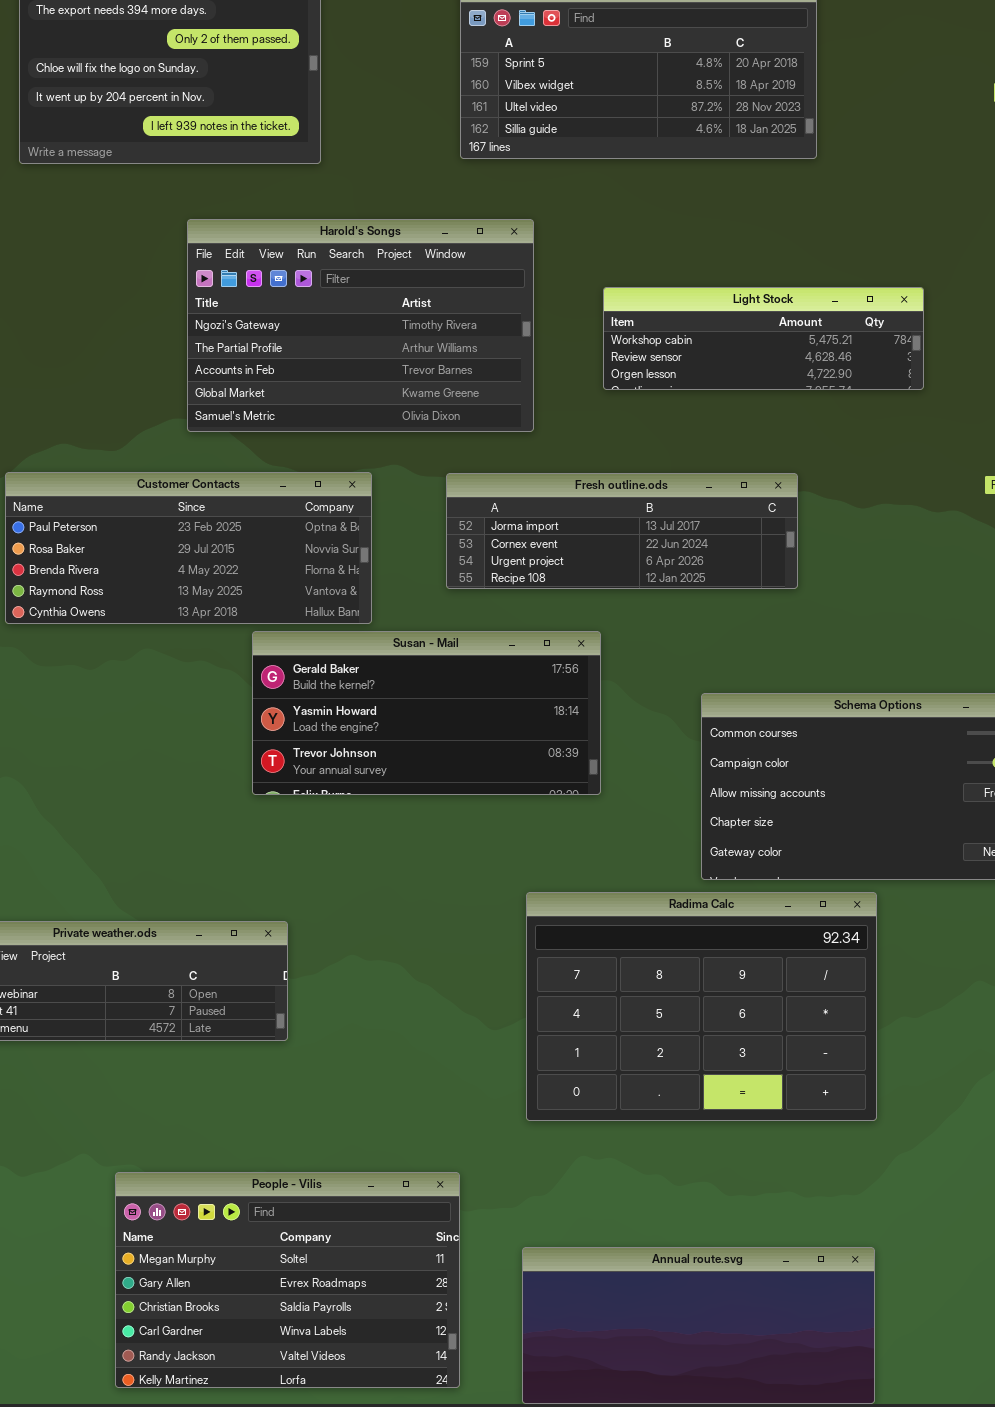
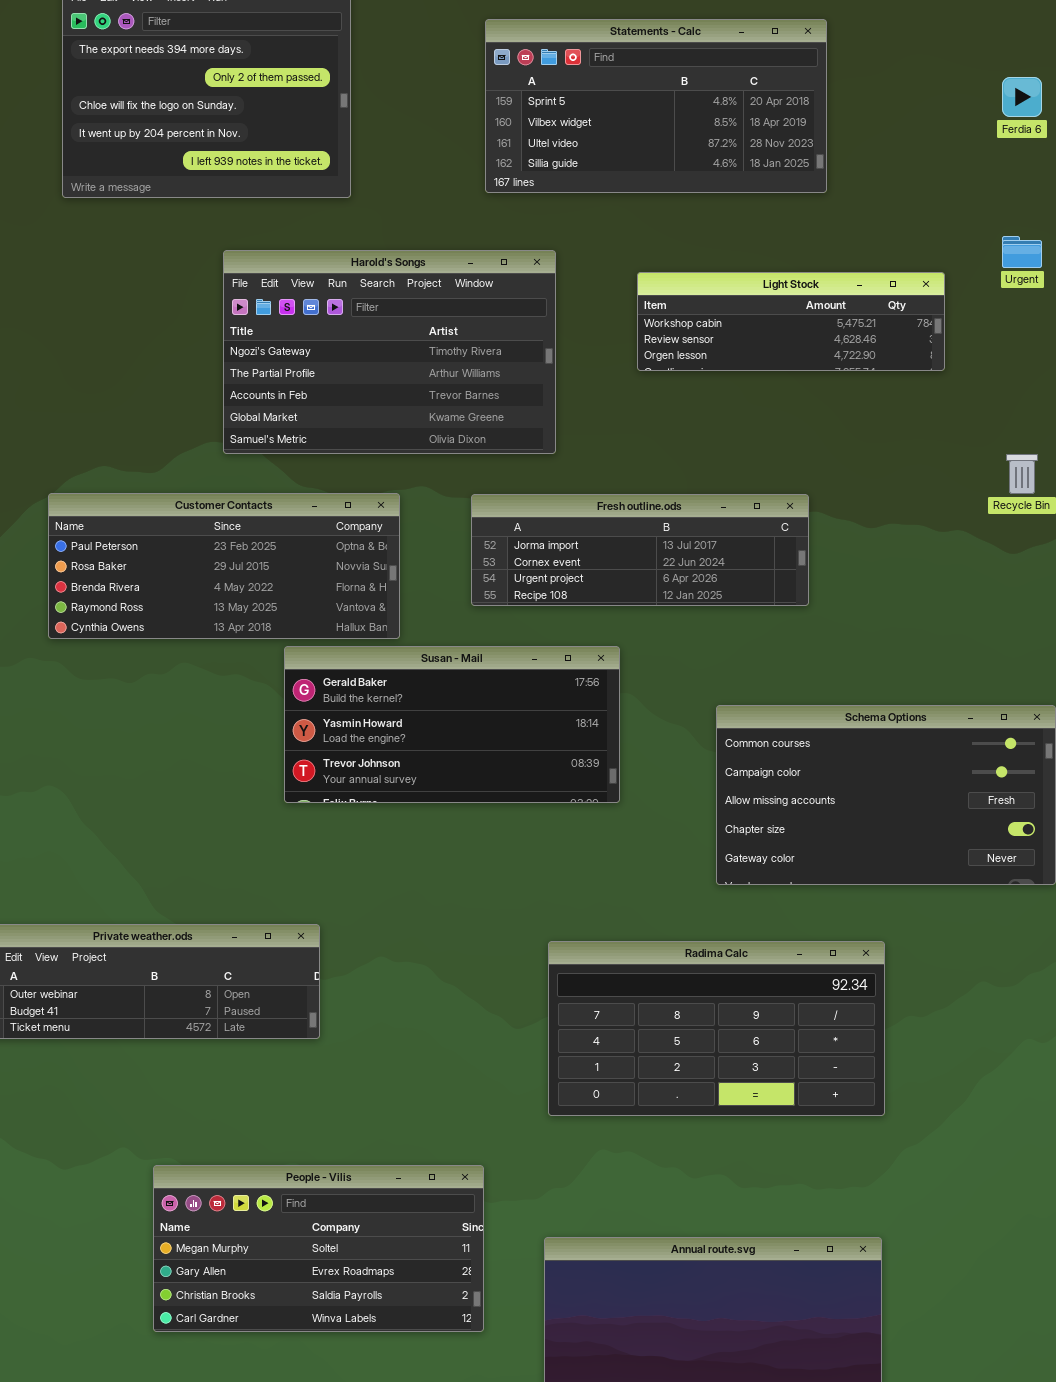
Light Stock: [603,287,924,390] -> [637,272,945,371], moved
Radima Calc: [526,892,877,1121] -> [548,941,885,1116], resized
People - Vilis: [115,1172,460,1388] -> [153,1165,484,1332], resized

